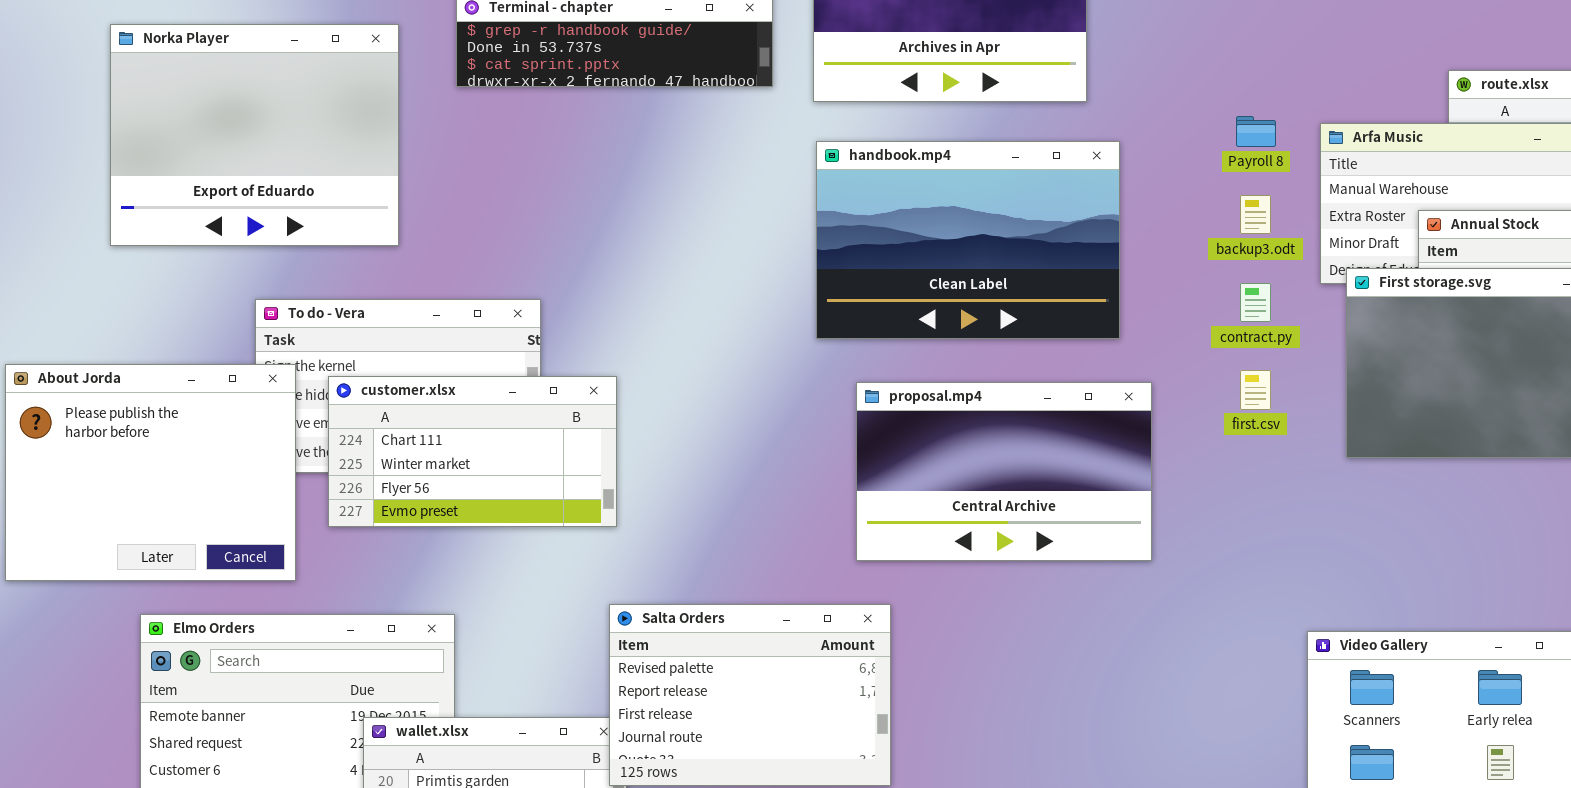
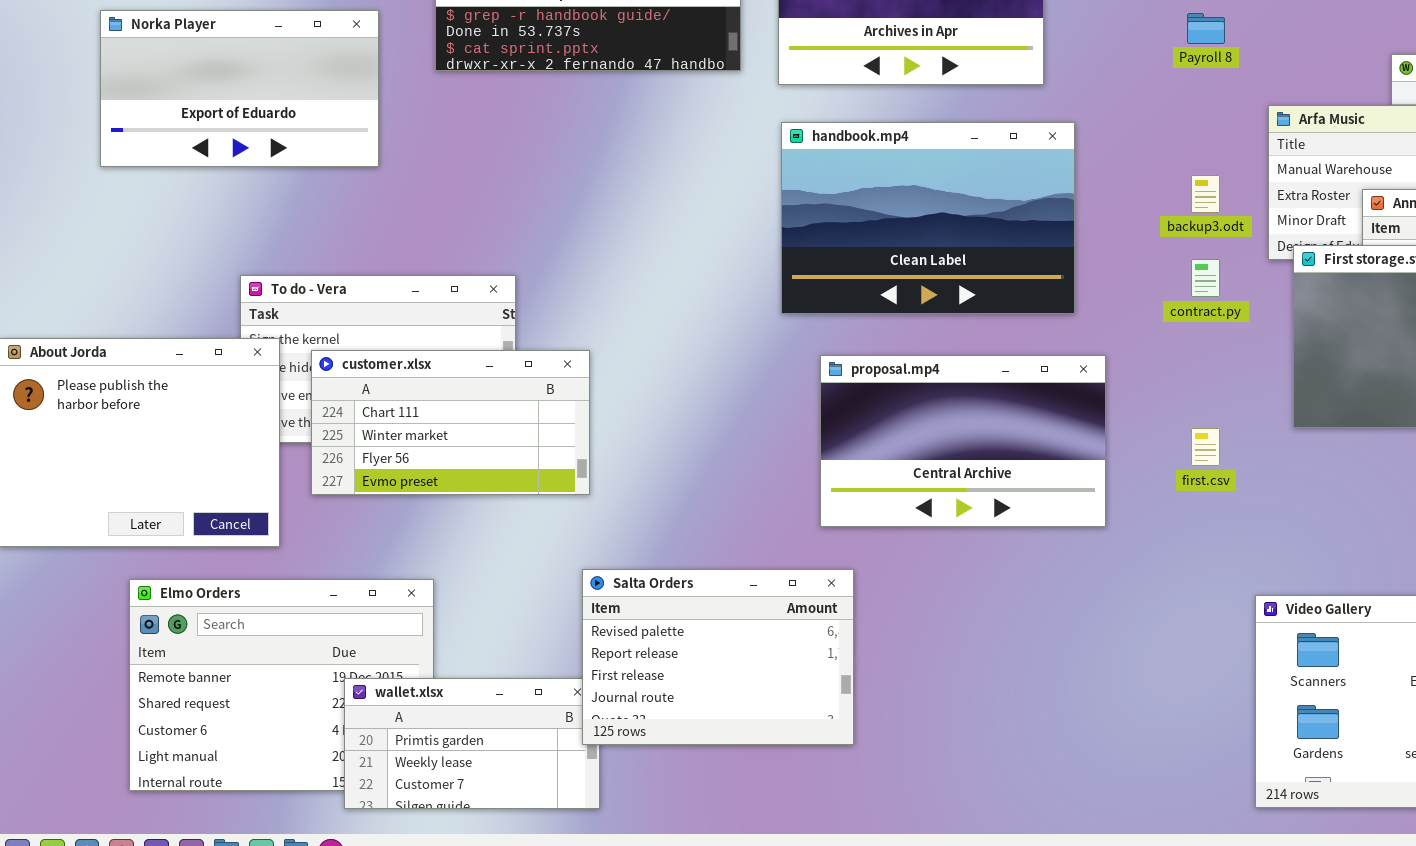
Norka Player: [110,24,399,246] -> [100,10,379,167], resized
Payroll 8: [1236,116,1276,147] -> [1187,13,1225,44], moved
first.csv: [1240,370,1271,410] -> [1191,428,1220,466], moved

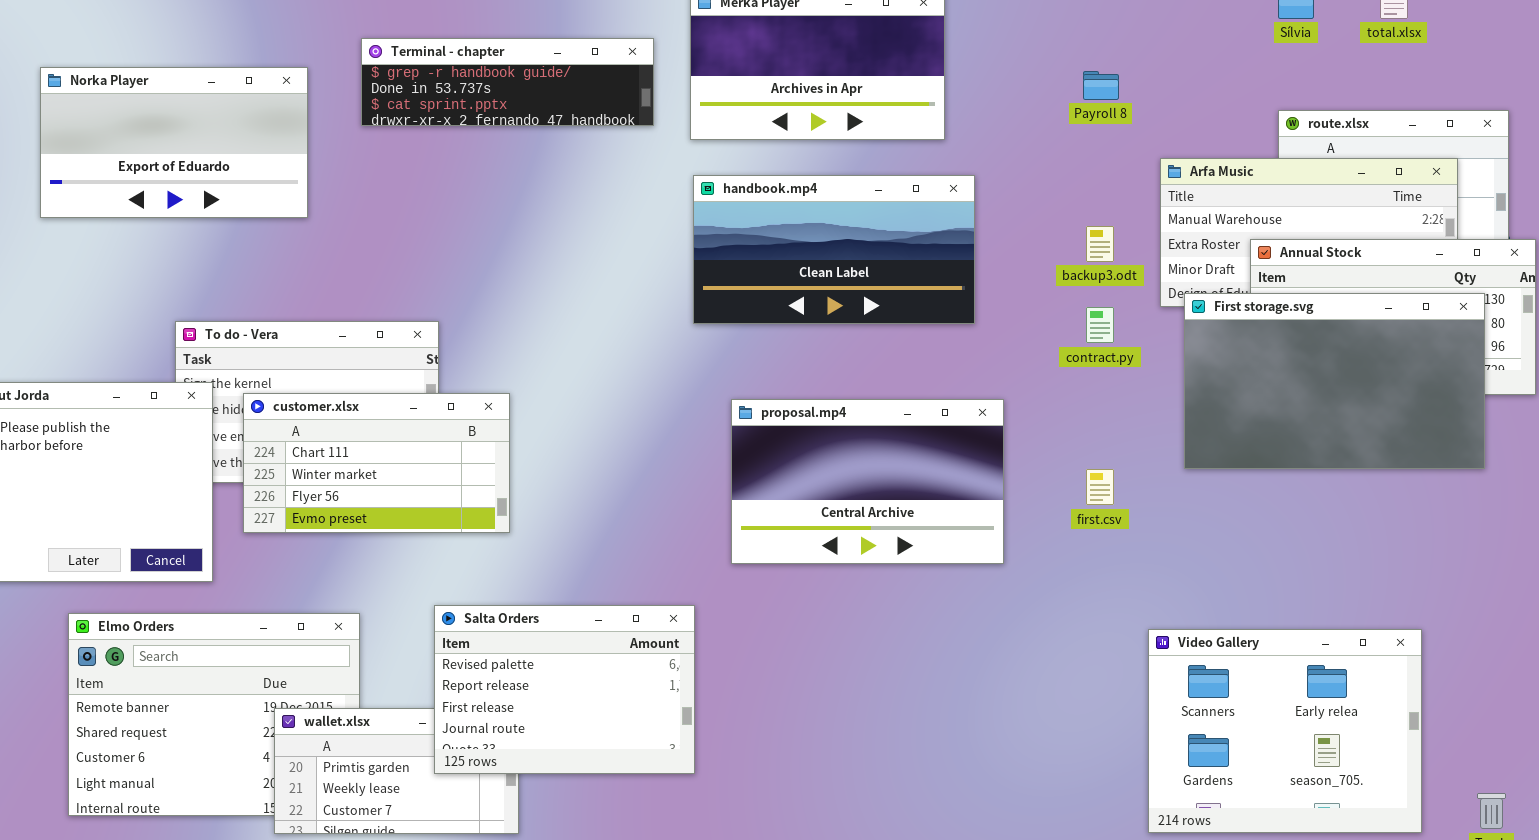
handbook.mp4: [781,122,1075,314] -> [693,175,975,324], resized
Salta Orders: [582,569,854,745] -> [434,605,695,774], moved

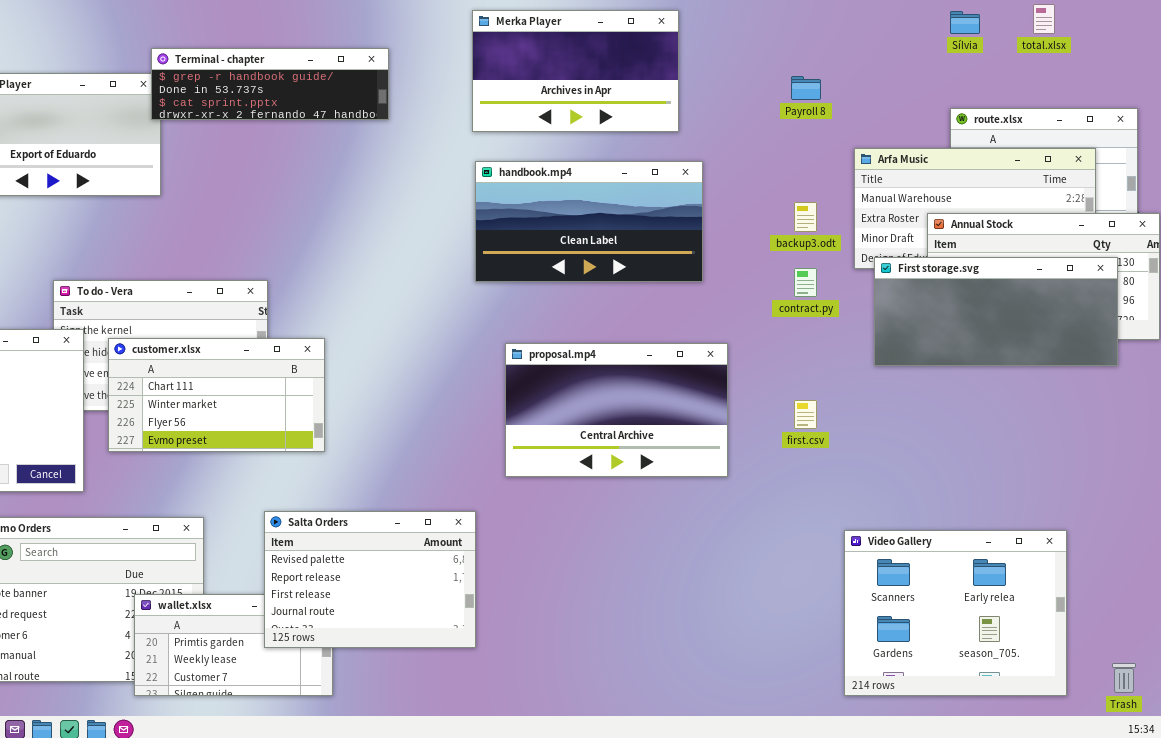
Terminal - chapter: [361,38,654,126] -> [151,48,389,120], moved
First storage.svg: [1184,293,1485,469] -> [874,257,1118,366], resized

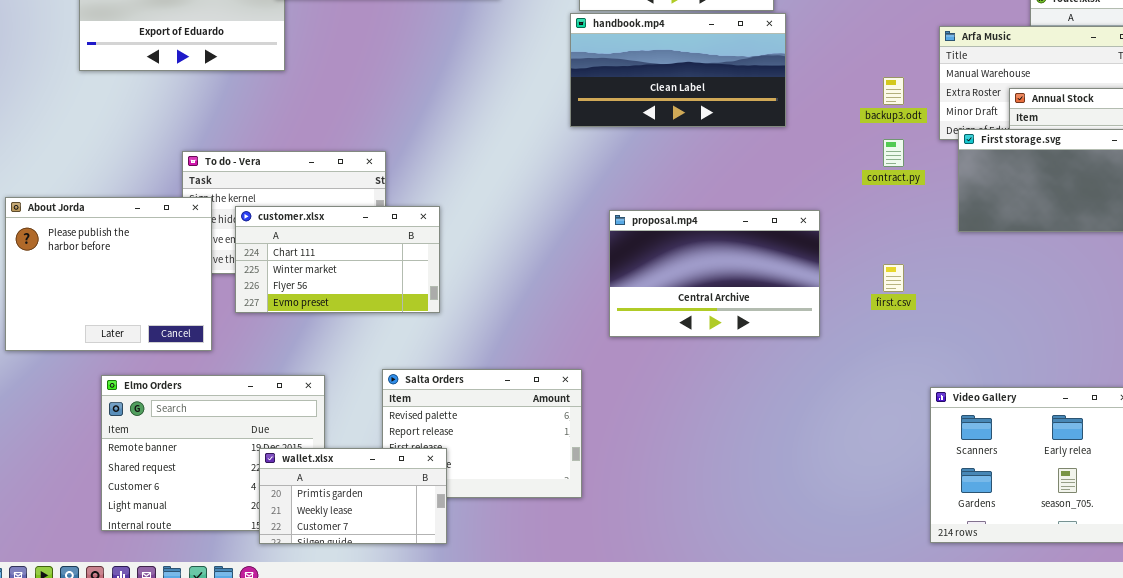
handbook.mp4: [475,161,703,282] -> [570,13,786,127], moved
wallet.xlsx: [134,594,333,696] -> [259,448,447,544], raised

